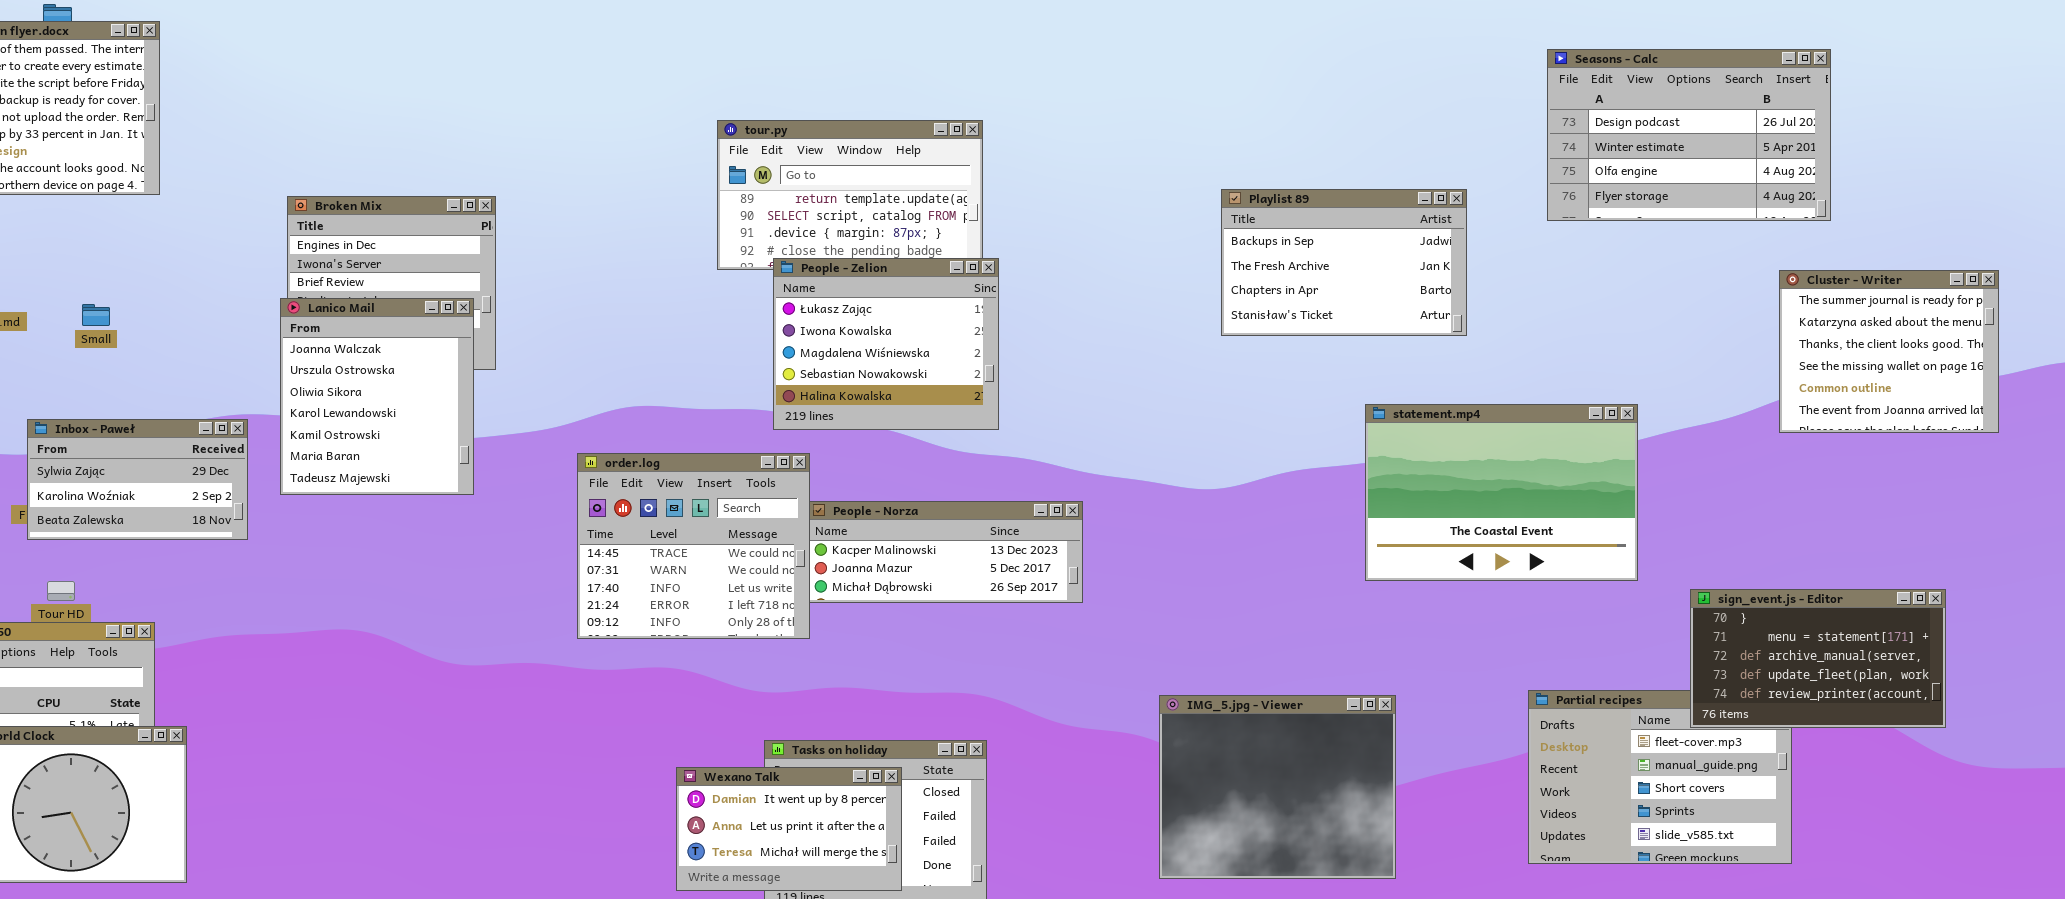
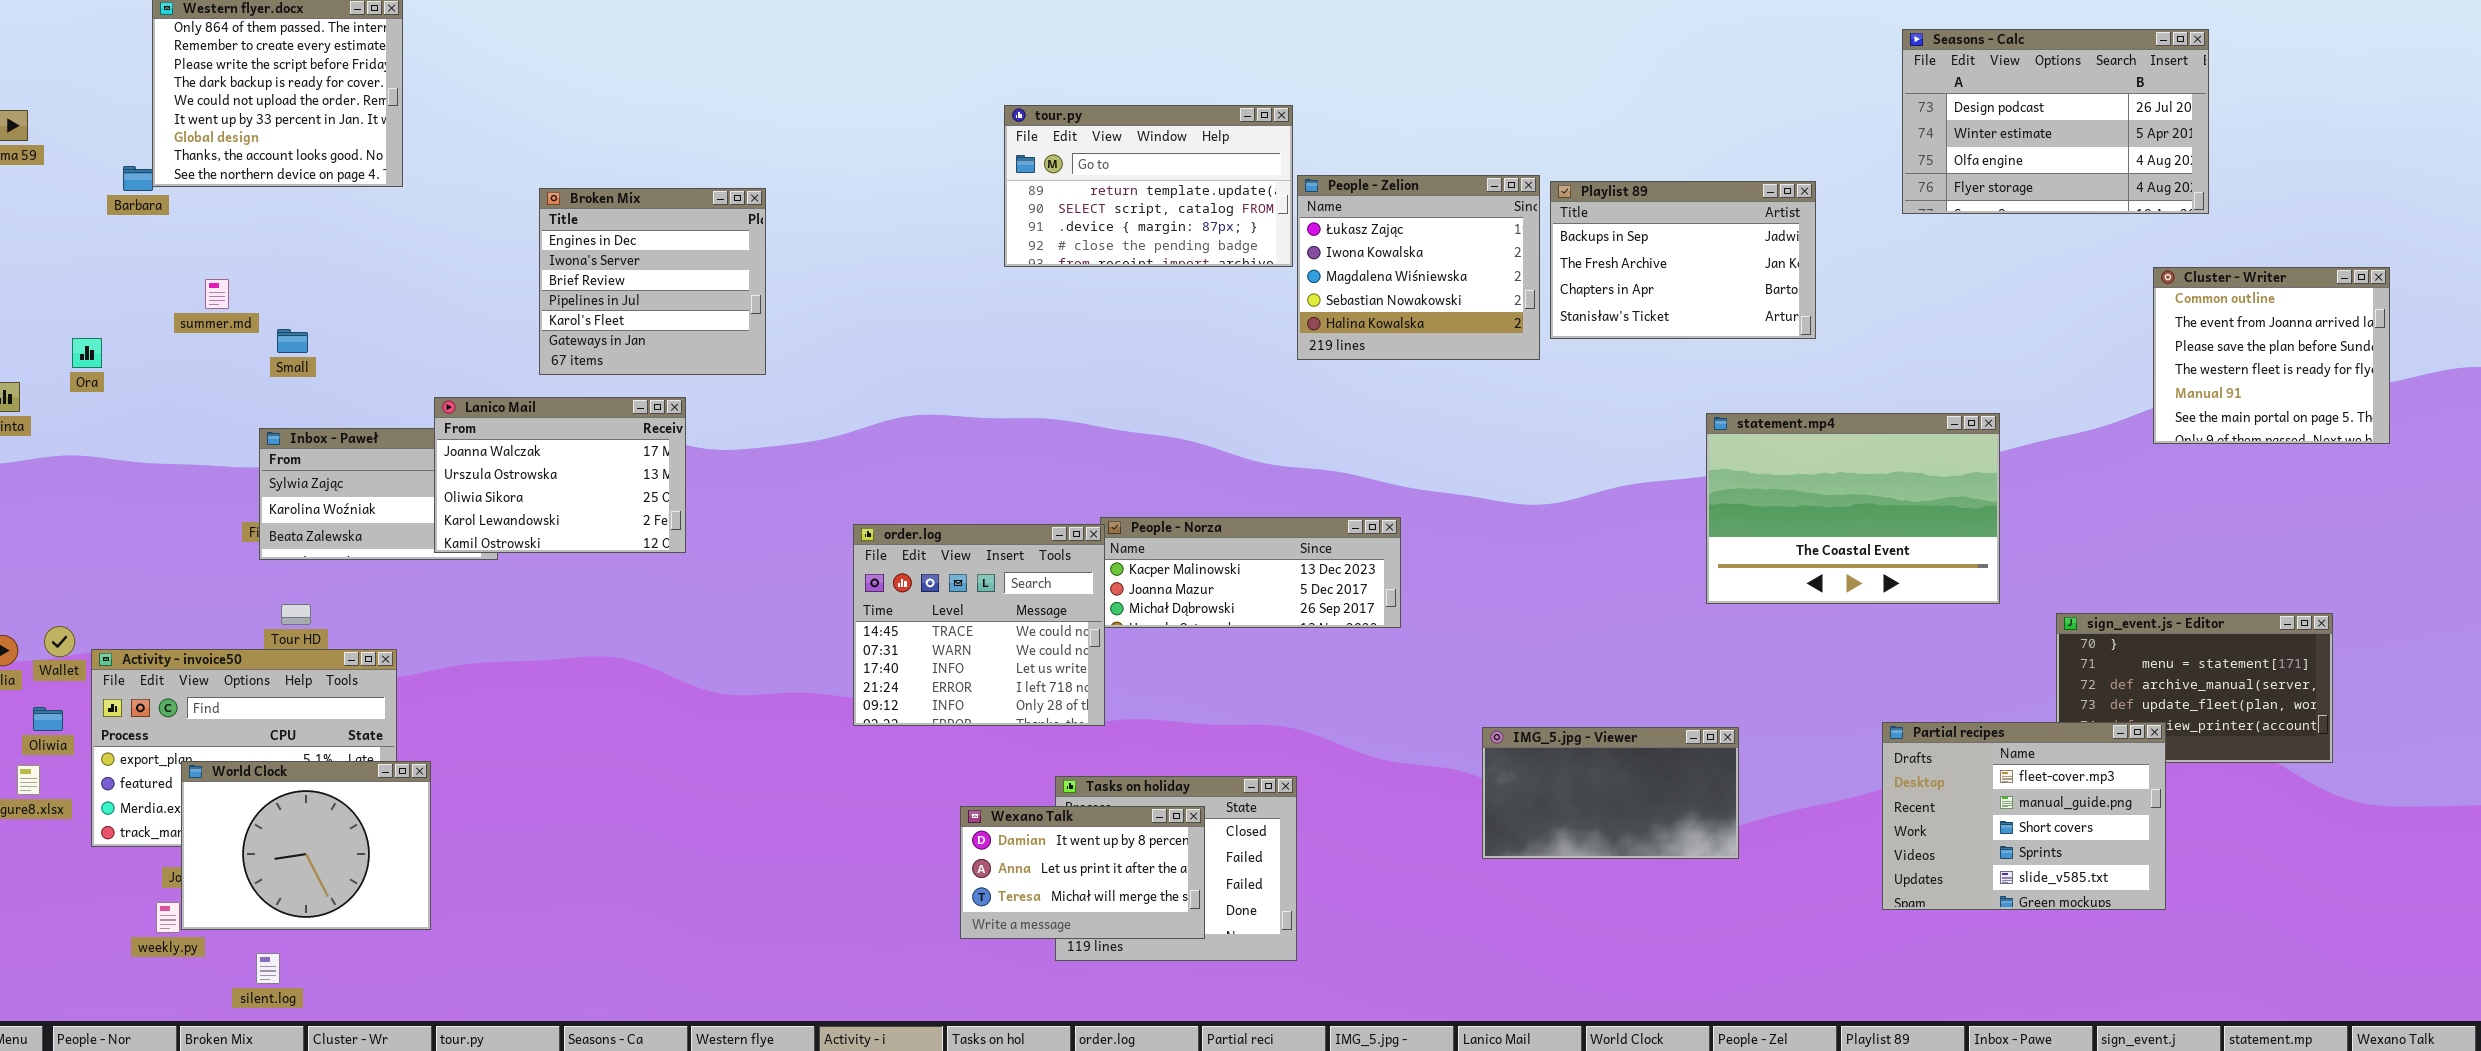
People - Zelion: [773,258,999,430] -> [1297,175,1540,360], moved
Cluster - Writer: [1779,270,1999,433] -> [2153,267,2390,444], scrolled down 4 rows
Lanico Mail: [280,298,474,495] -> [434,397,686,553], moved, resized
Small: [82,304,110,326] -> [277,329,308,353], moved
order.log: [577,453,810,639] -> [853,524,1105,726], moved
Partial recipes: [1528,690,1792,864] -> [1882,722,2166,910], raised
IMG_5.jpg - Viewer: [1159,695,1396,879] -> [1482,727,1739,859], resized

